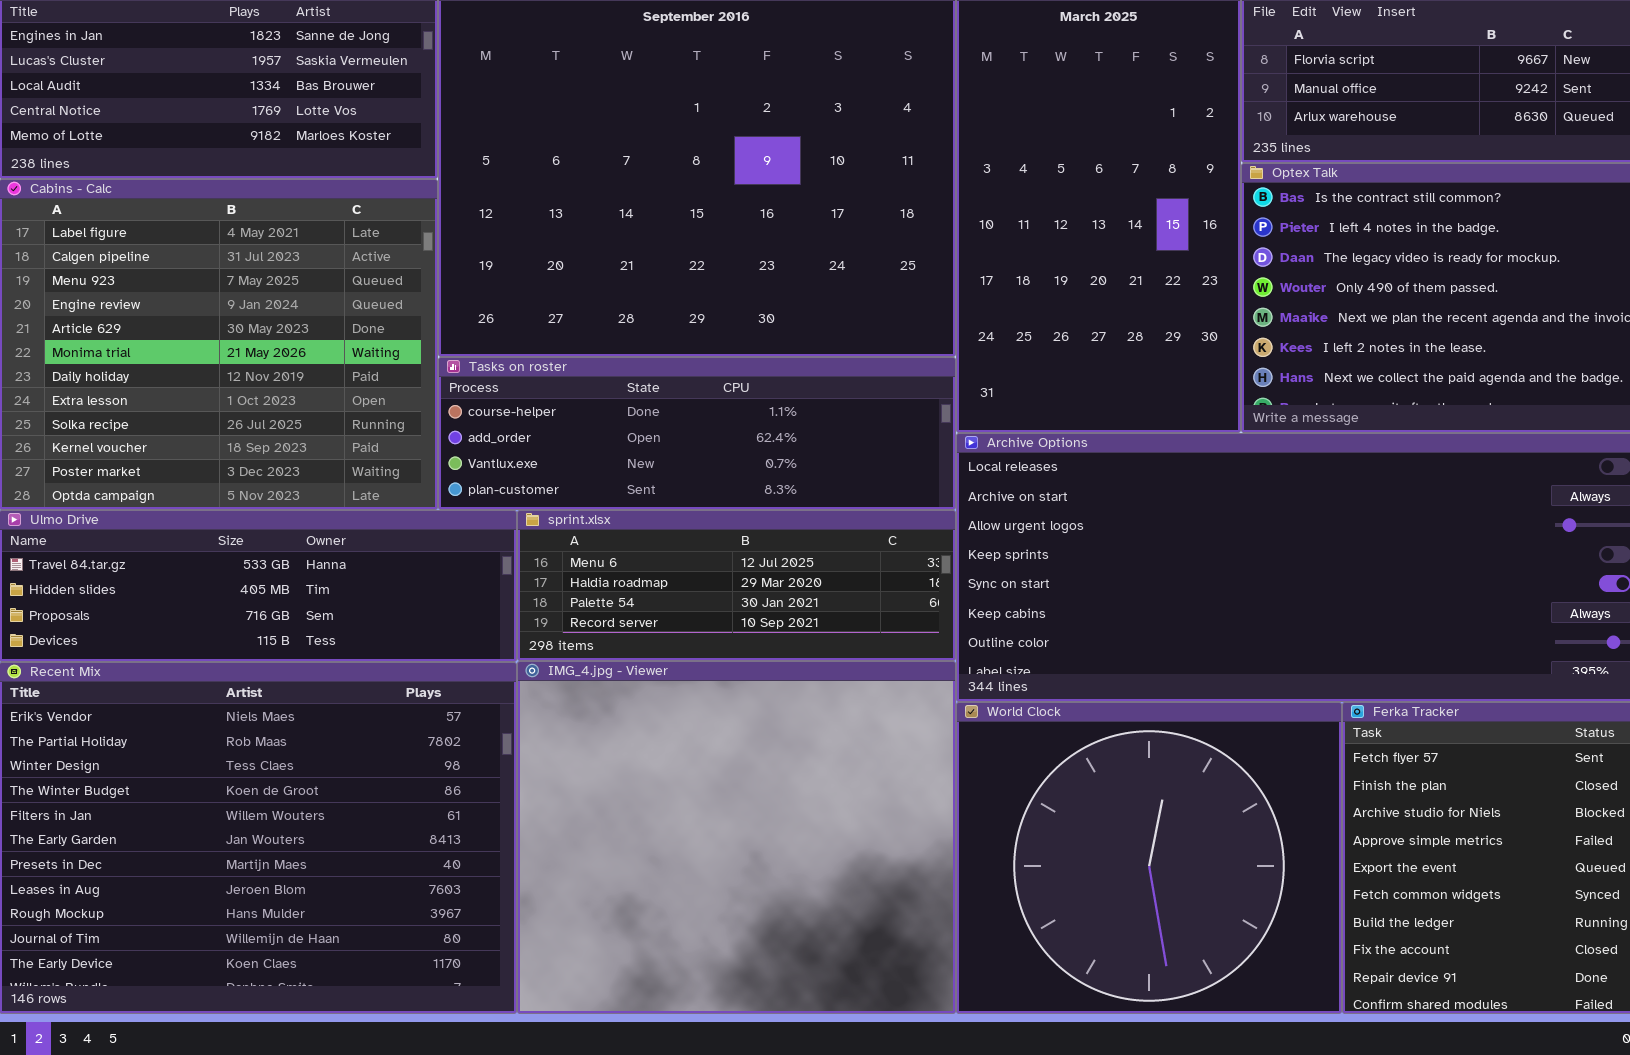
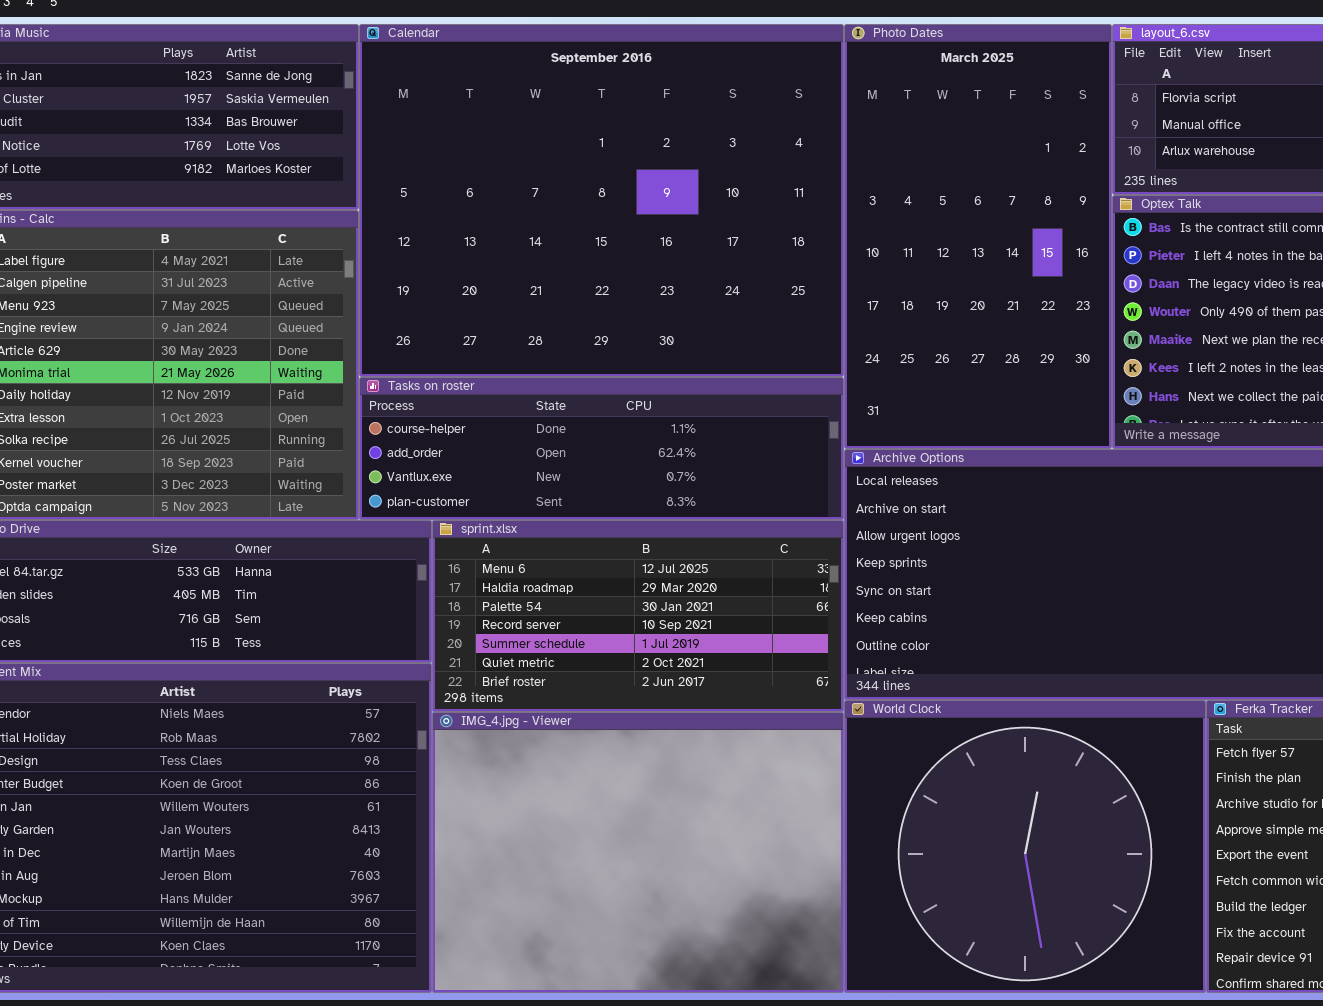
sprint.xlsx: [517,510,956,661] -> [432,520,844,712], resized
IMG_4.jpg - Viewer: [517,661,956,1014] -> [432,712,844,993], resized

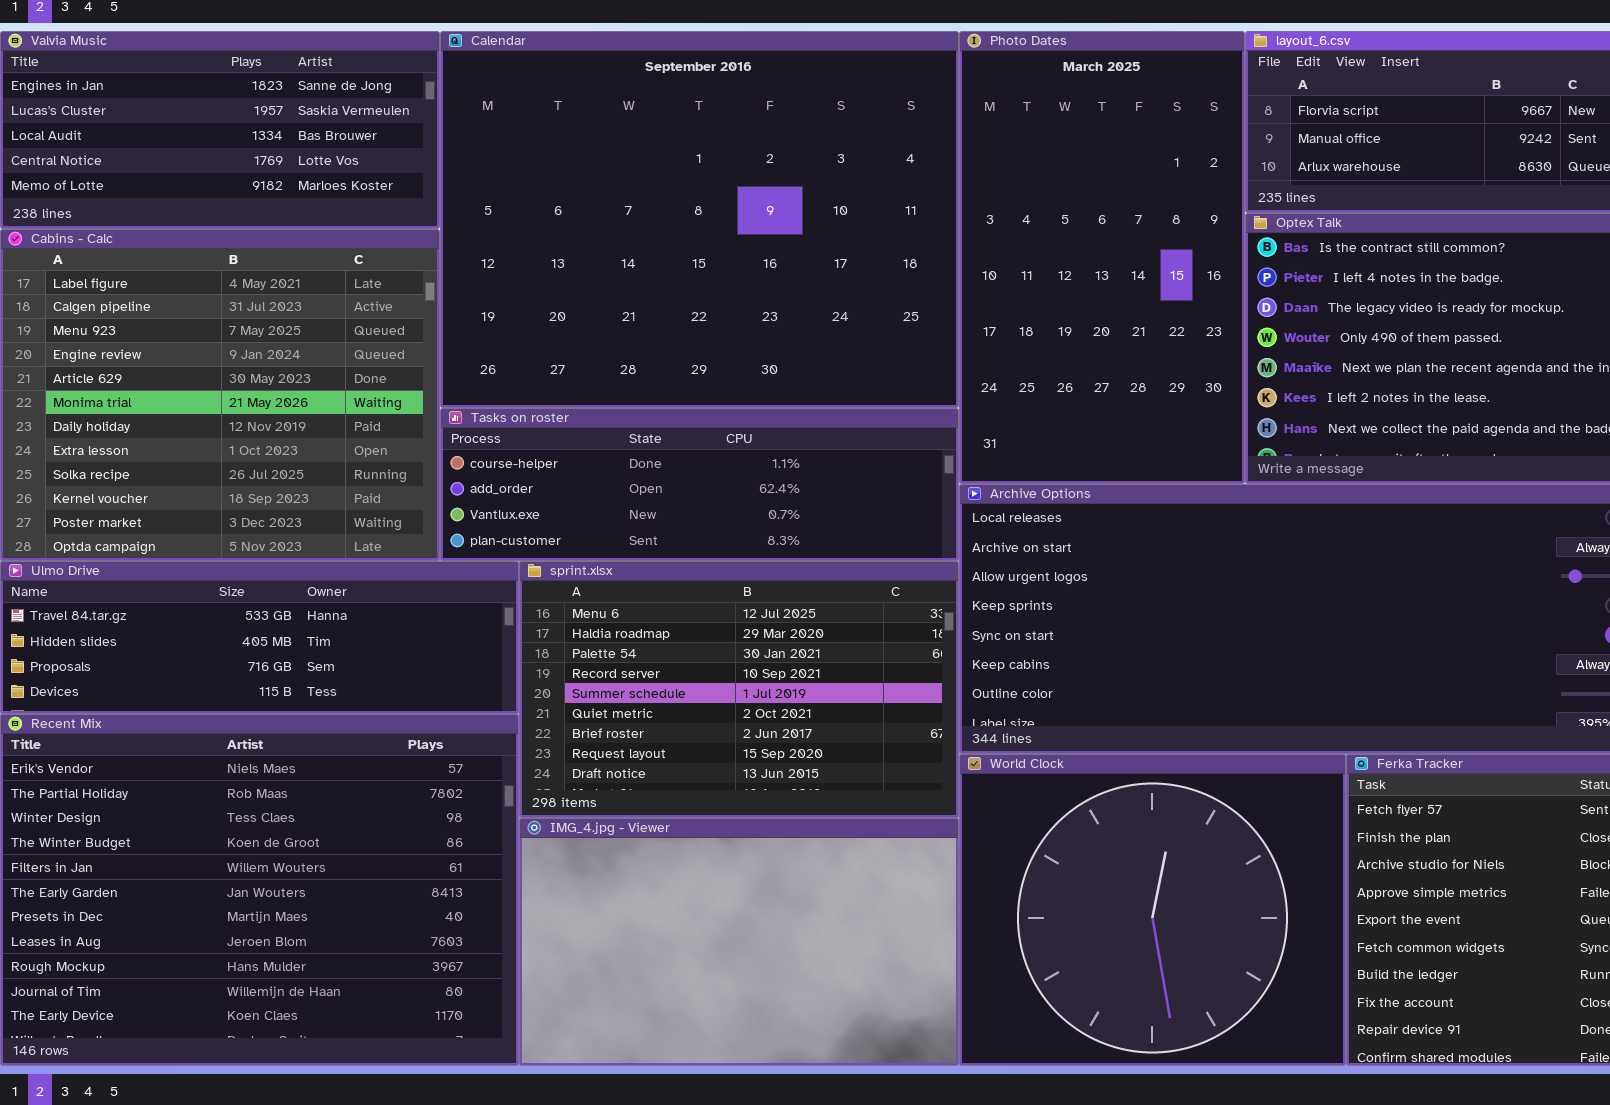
sprint.xlsx: [432,520,844,712] -> [519,561,959,818], resized
IMG_4.jpg - Viewer: [432,712,844,993] -> [519,818,959,1066], resized

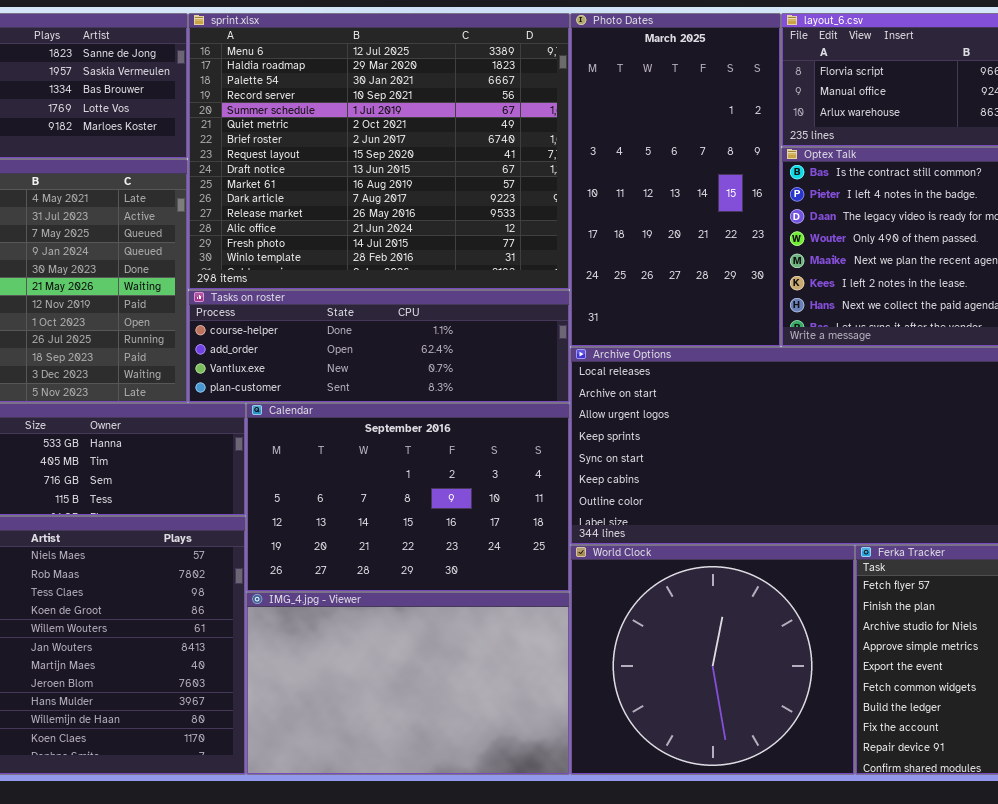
Calendar: [440,31,959,408] -> [246,403,570,592], moved, resized
sprint.xlsx: [519,561,959,818] -> [188,13,570,290], moved, resized

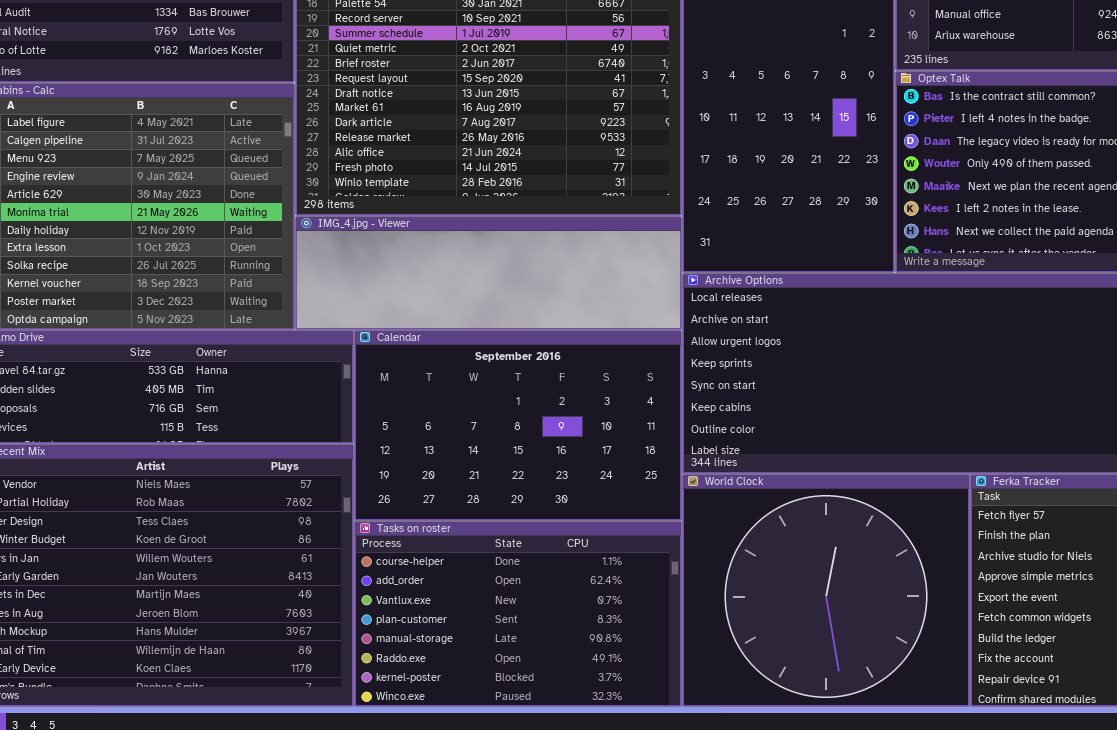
Tasks on roster: [188,290,570,403] -> [354,521,682,707], moved, resized
IMG_4.jpg - Viewer: [246,592,570,775] -> [295,216,682,330], moved, resized

